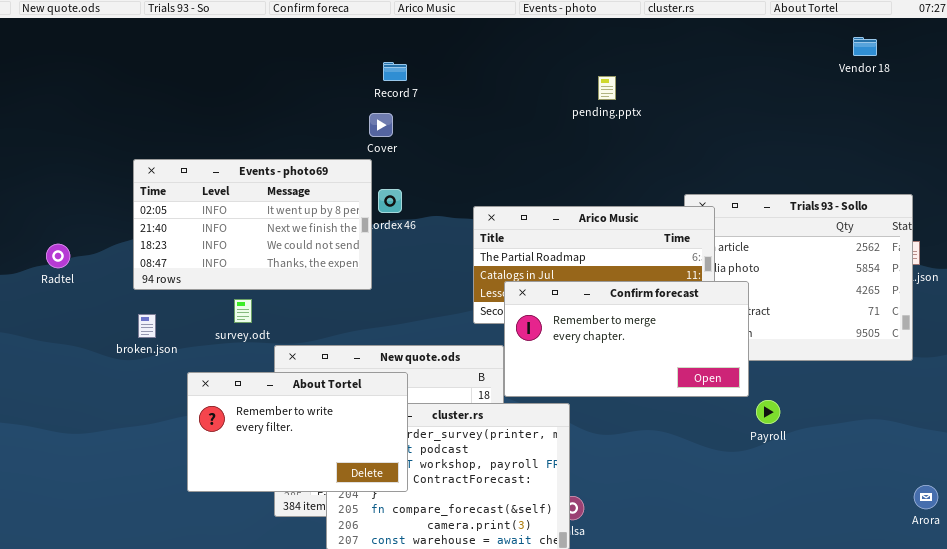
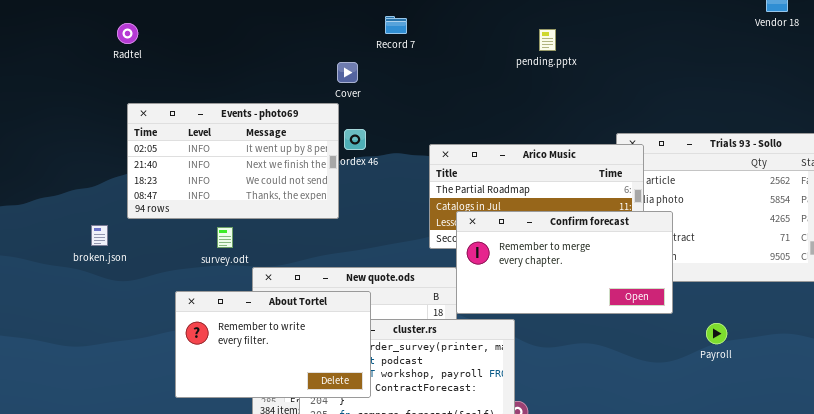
Record 7: [383,62,407,81] -> [385,16,407,34], moved
Radtel: [46,244,70,268] -> [117,23,138,44], moved
broken.json: [138,314,156,338] -> [91,225,108,246], moved
Payroll: [756,400,780,424] -> [706,323,727,344], moved

